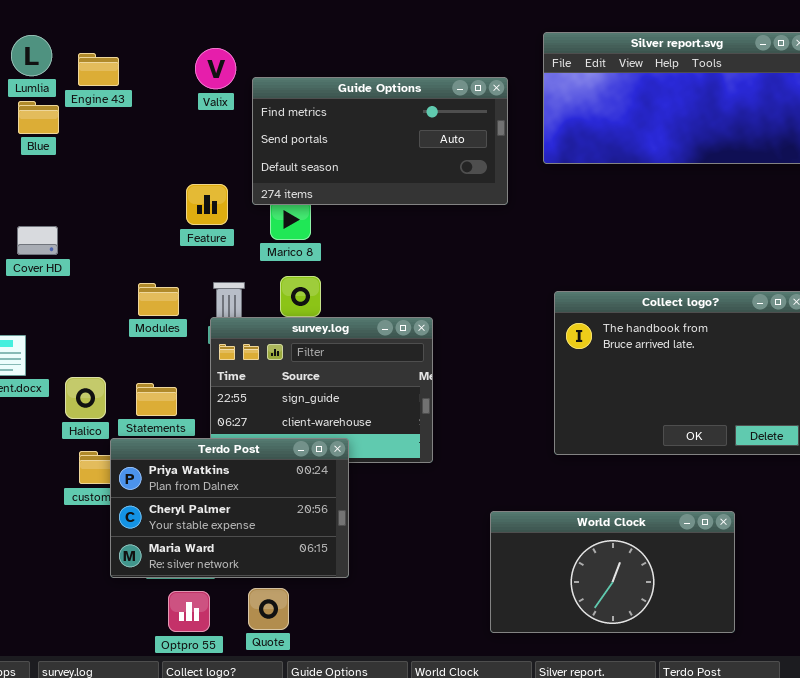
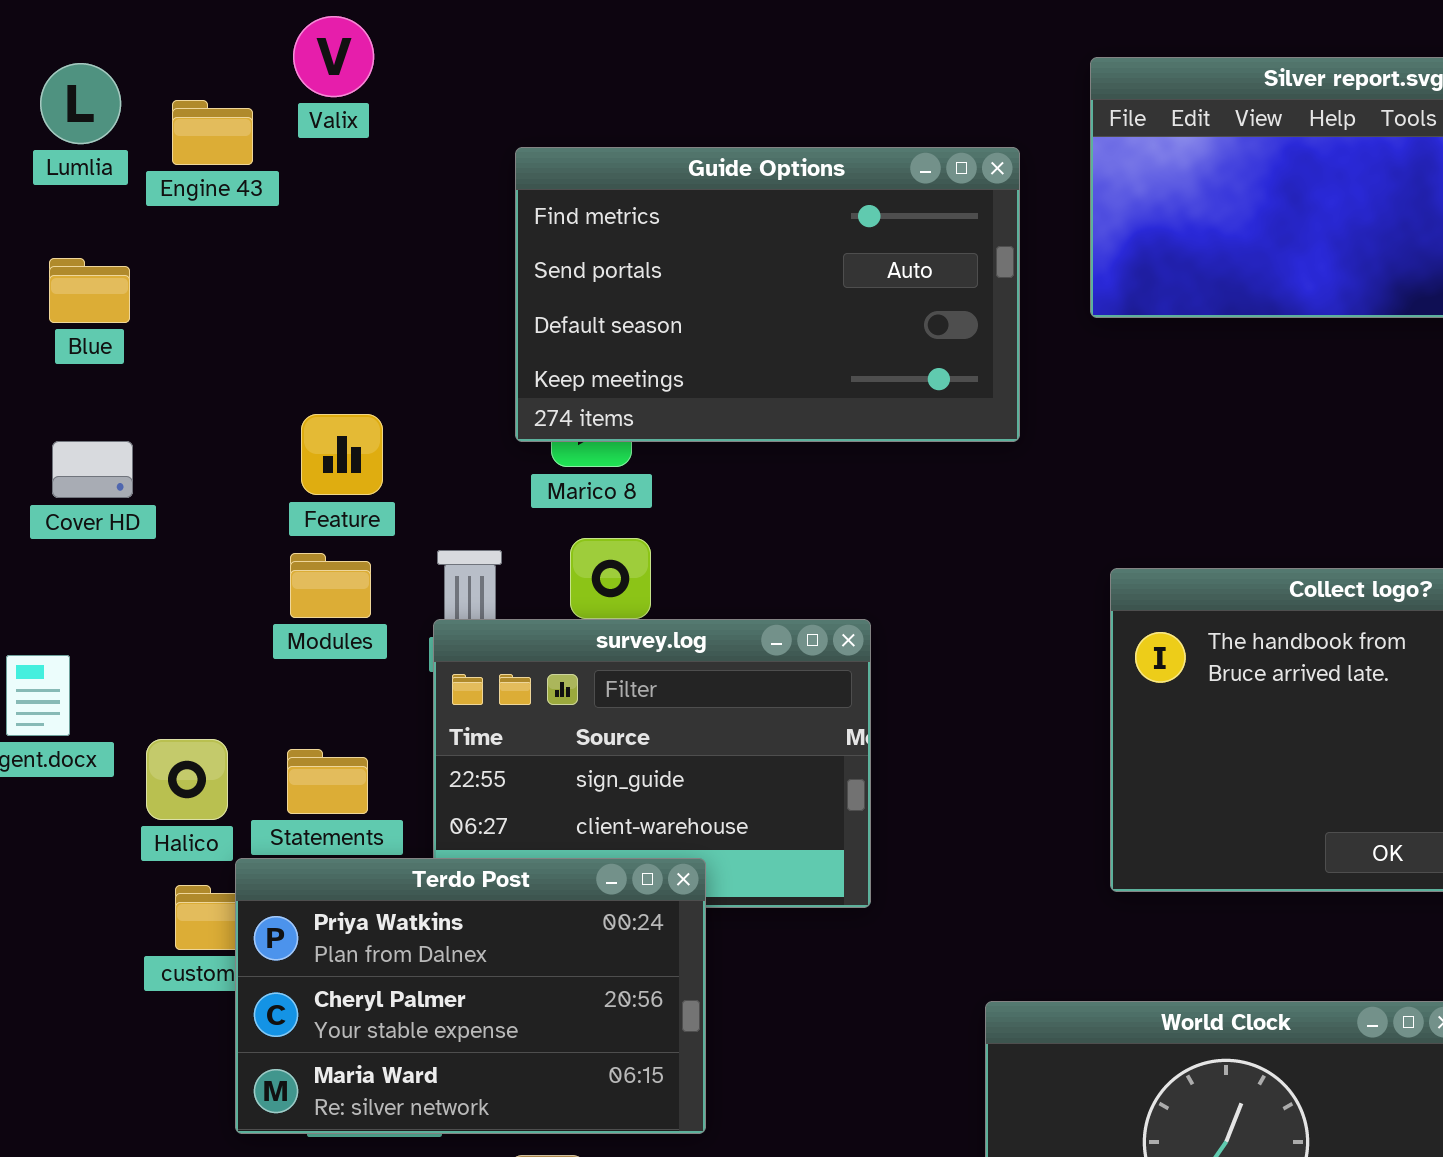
Valix: [195,48,236,89] -> [293,16,374,97], moved
Guide Options: [252,77,508,205] -> [515,147,1020,442], resized
Blue: [18,101,59,134] -> [49,258,130,323], moved
Feature: [186,184,228,225] -> [301,414,383,495], moved

